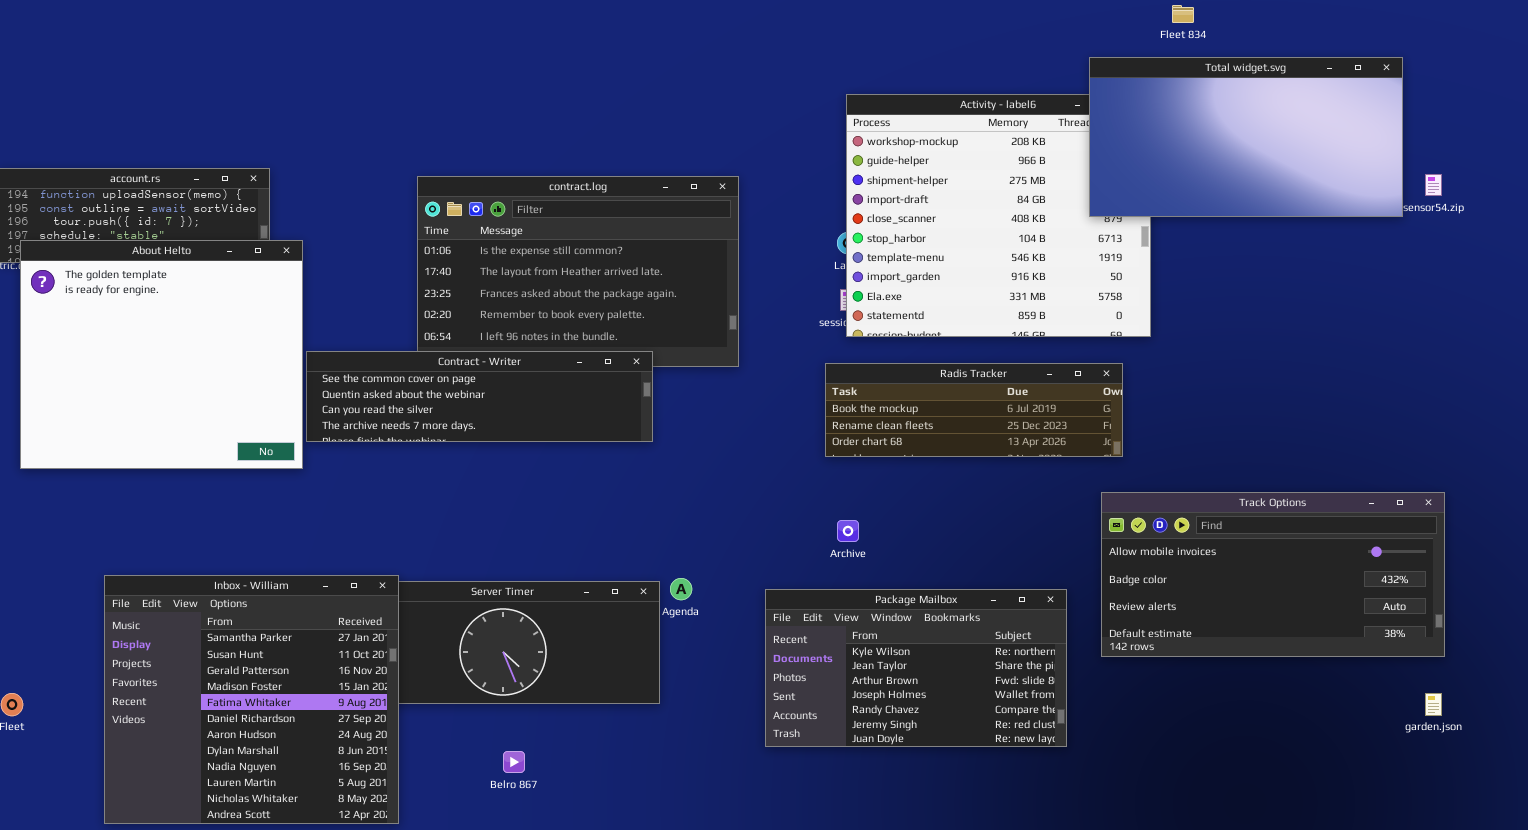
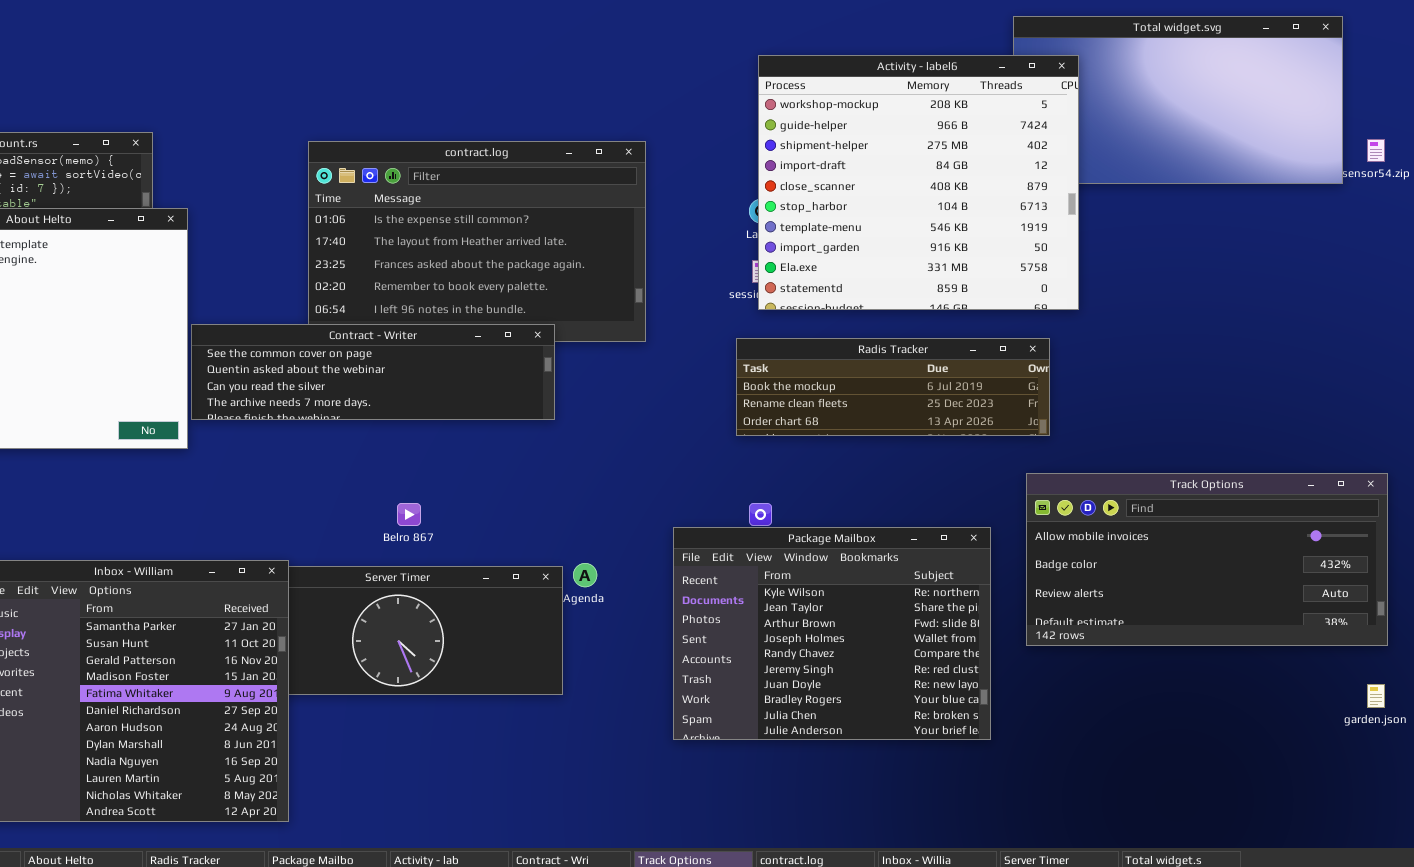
Activity - label6: [846,94,1151,337] -> [758,55,1079,310], raised
Package Mailbox: [765,589,1067,747] -> [673,527,991,740], resized
Belro 867: [503,751,525,773] -> [397,503,421,526], moved

